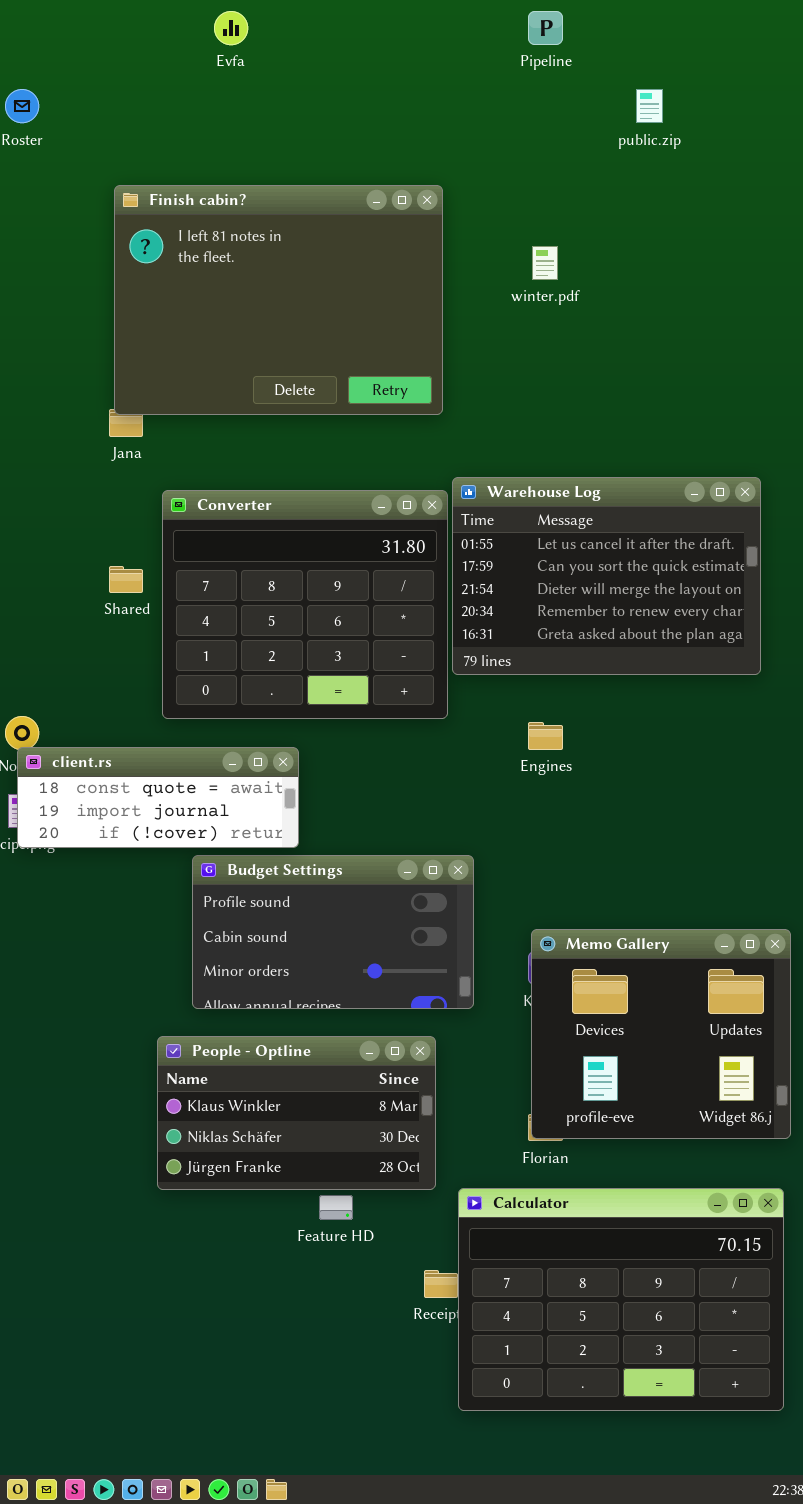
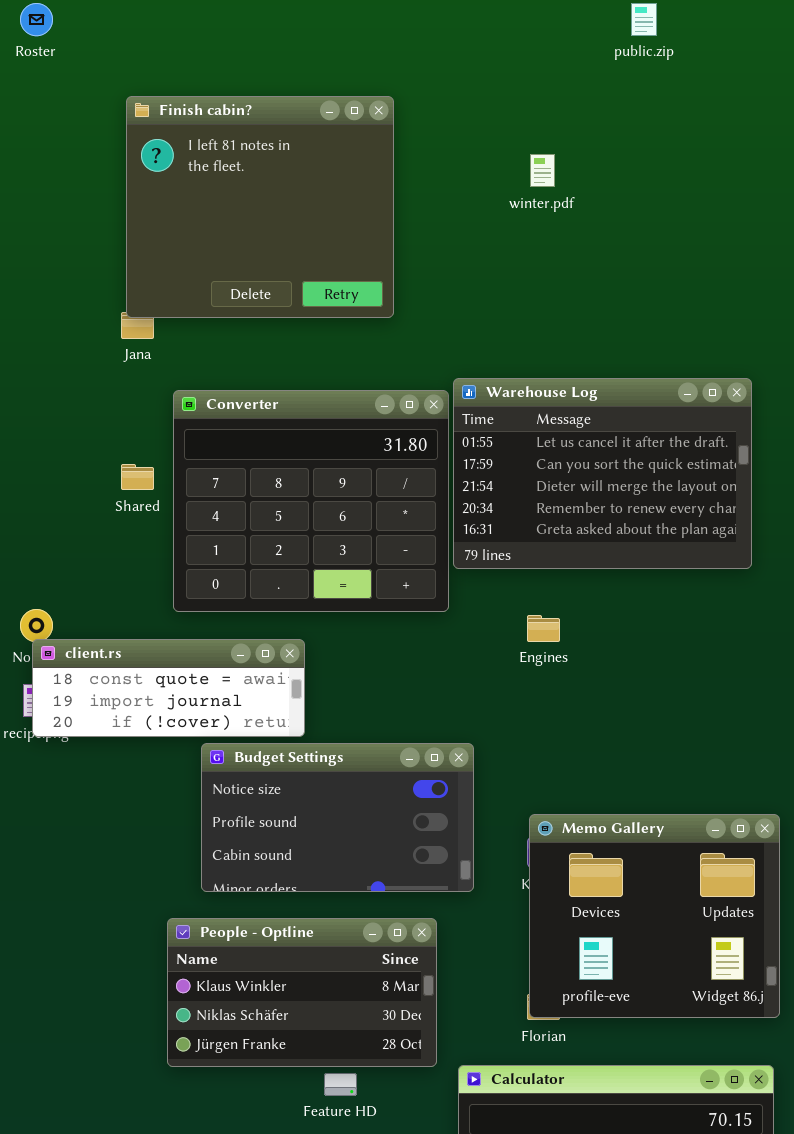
Finish cabin?: [114,185,443,415] -> [126,96,394,318], resized
Budget Settings: [192,855,474,1009] -> [201,743,474,892], scrolled up 1 row

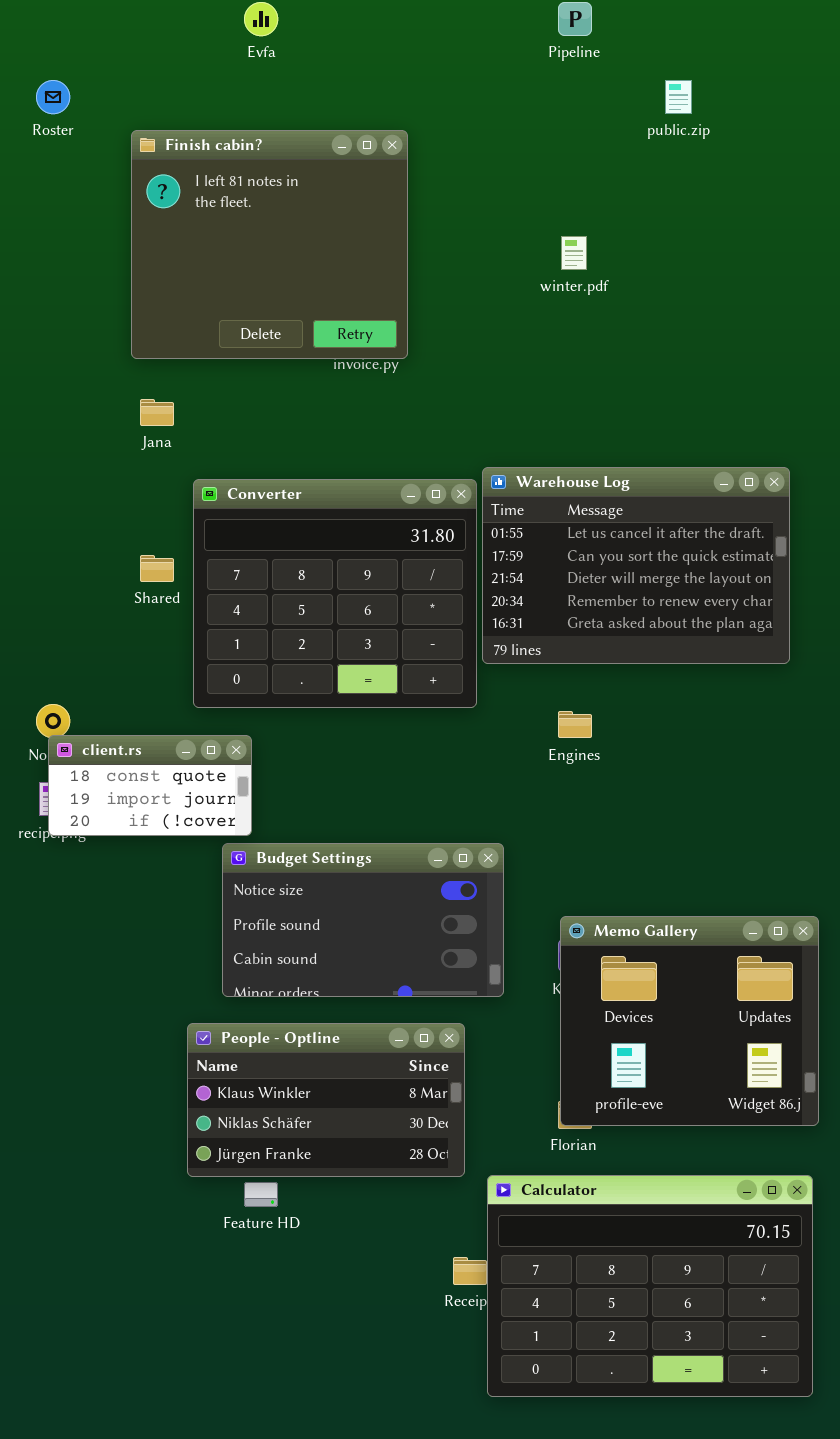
Finish cabin?: [126,96,394,318] -> [131,130,408,359], moved
client.rs: [32,639,305,737] -> [48,735,252,836], resized
Feature HD: [324,1073,357,1096] -> [244,1182,278,1207], moved

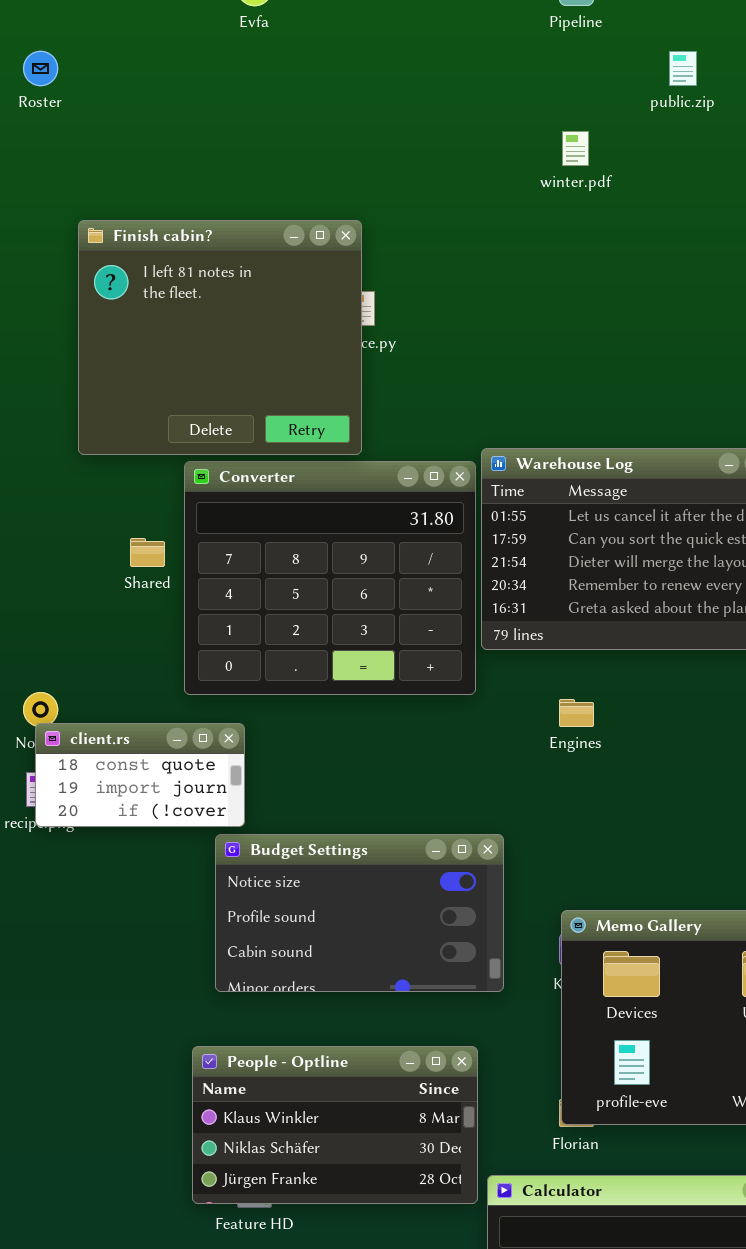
Finish cabin?: [131,130,408,359] -> [78,220,362,455], moved
winter.pdf: [561,236,587,270] -> [562,131,589,166], moved
People - Optline: [187,1023,465,1177] -> [192,1046,478,1204], moved

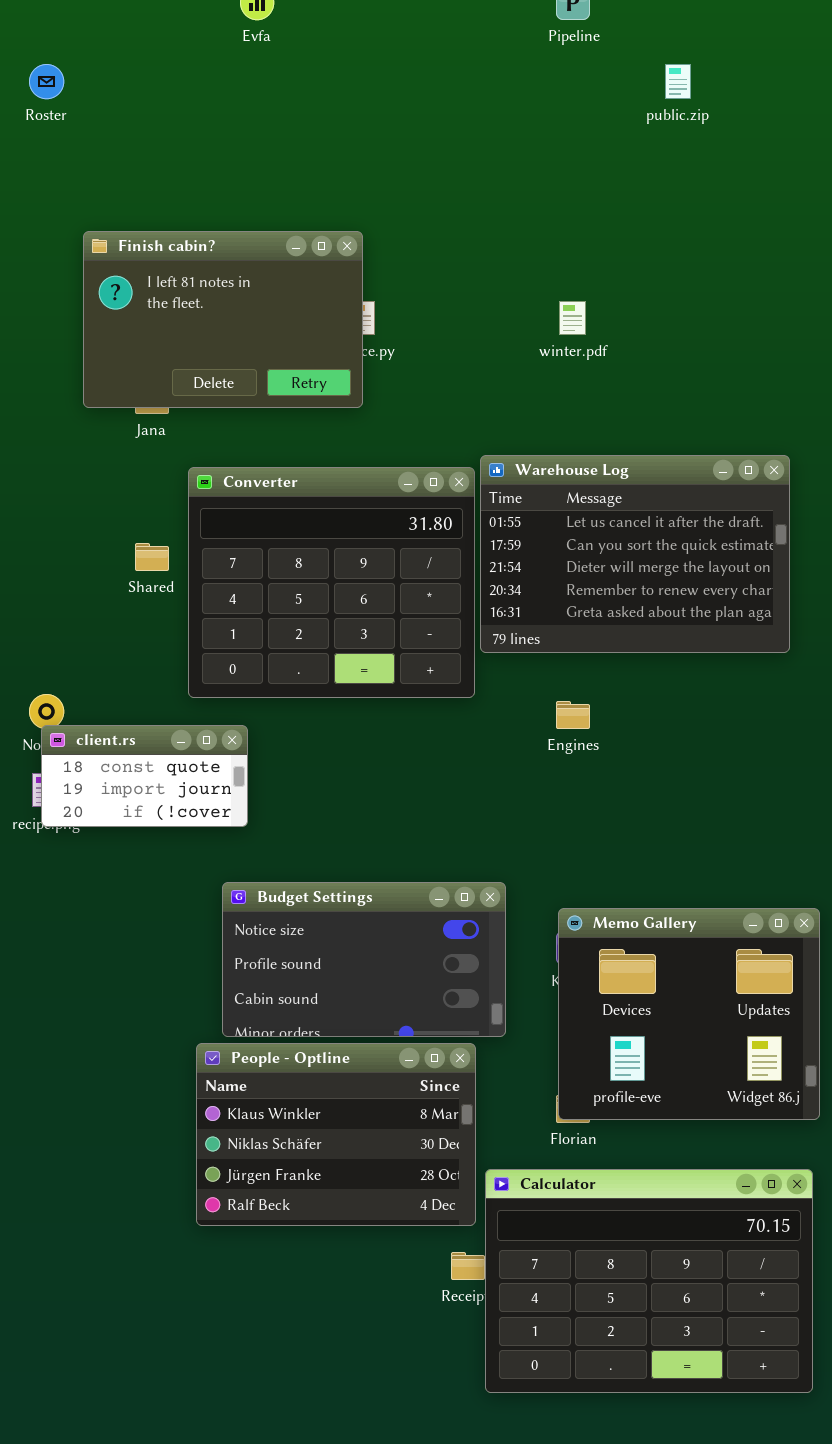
winter.pdf: [562,131,589,166] -> [559,301,586,335], moved
Finish cabin?: [78,220,362,455] -> [83,231,363,408], resized
Budget Settings: [215,834,504,992] -> [222,882,506,1037], moved
People - Optline: [192,1046,478,1204] -> [196,1043,476,1226], resized

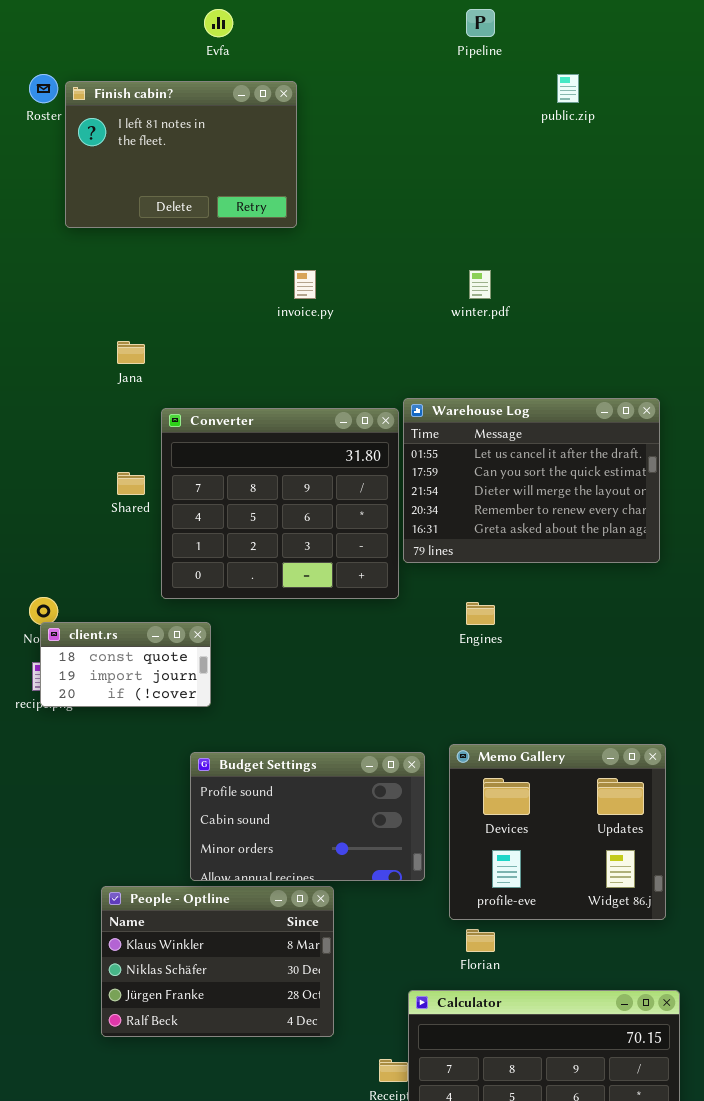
Finish cabin?: [83,231,363,408] -> [65,81,297,228], moved
Budget Settings: [222,882,506,1037] -> [190,752,425,881], scrolled down 1 row
Memo Gallery: [558,908,820,1120] -> [449,744,666,920], moved
People - Optline: [196,1043,476,1226] -> [101,886,334,1037], moved

